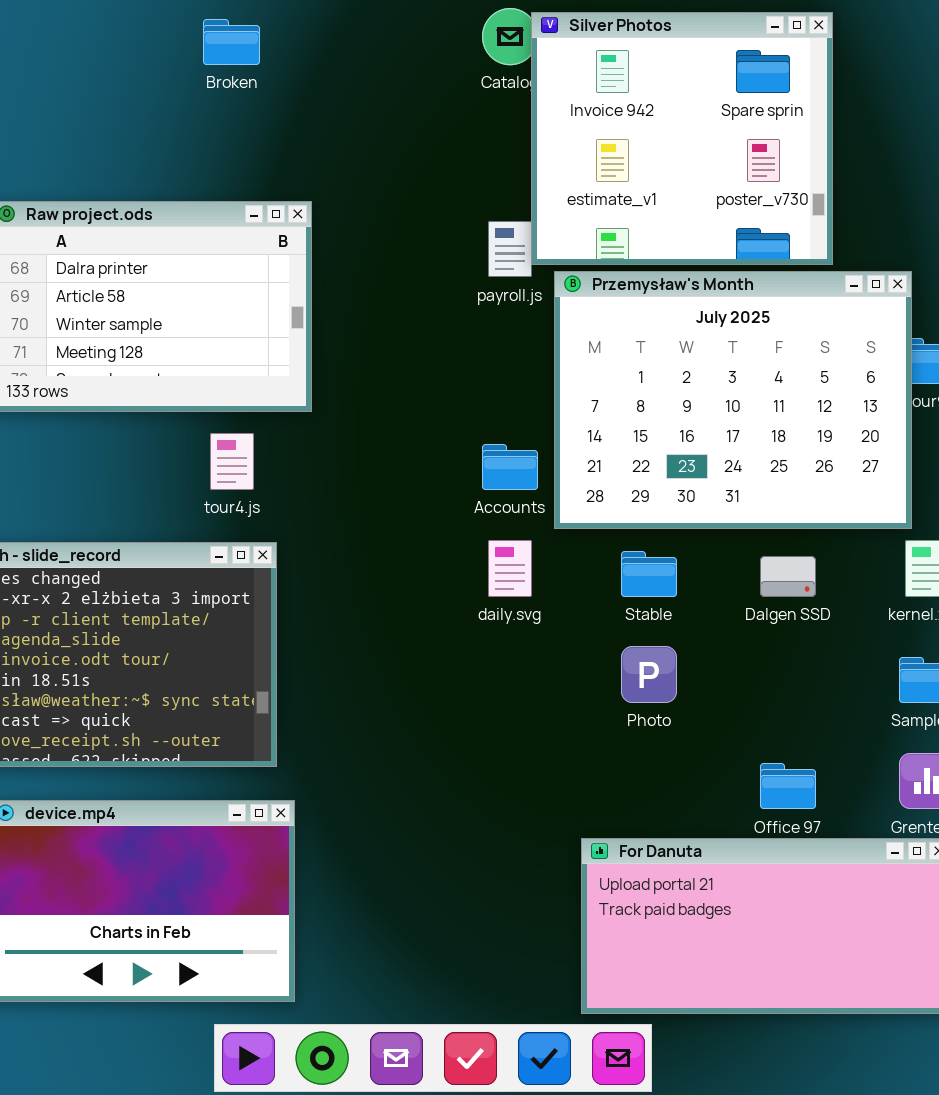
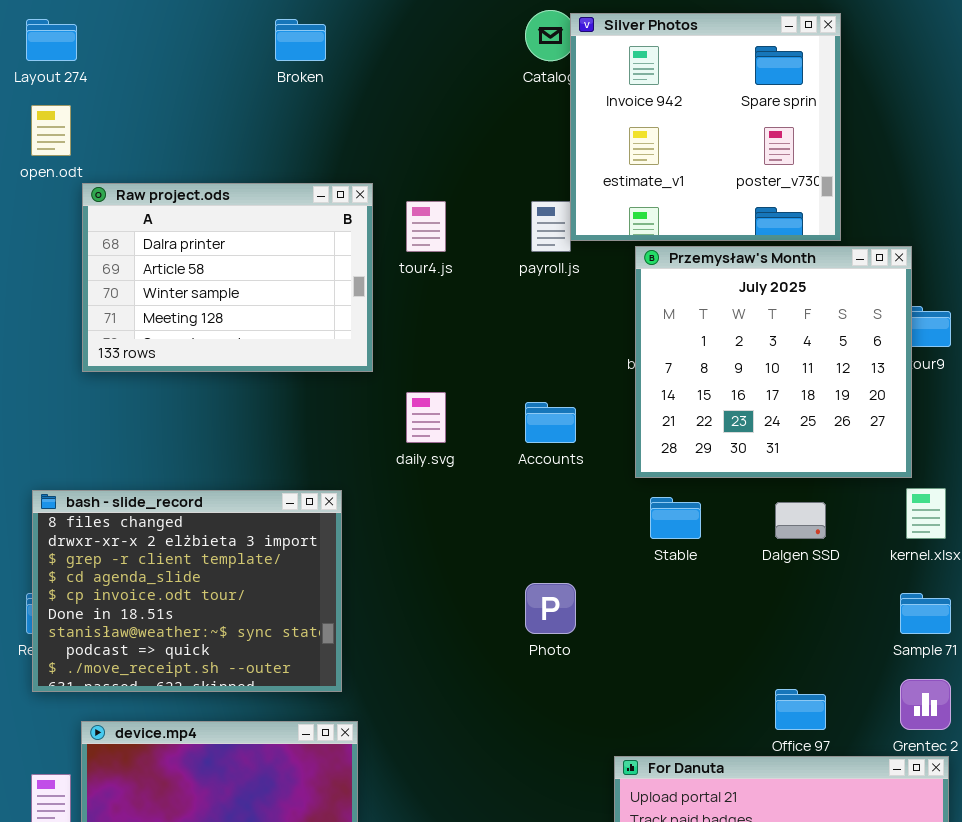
Przemysław's Month: [554,271,912,529] -> [635,246,912,478], resized
tour4.js: [210,433,254,490] -> [406,201,446,252], moved
daily.svg: [488,540,532,597] -> [406,392,446,443], moved
Photo: [621,646,677,703] -> [525,583,576,634], moved

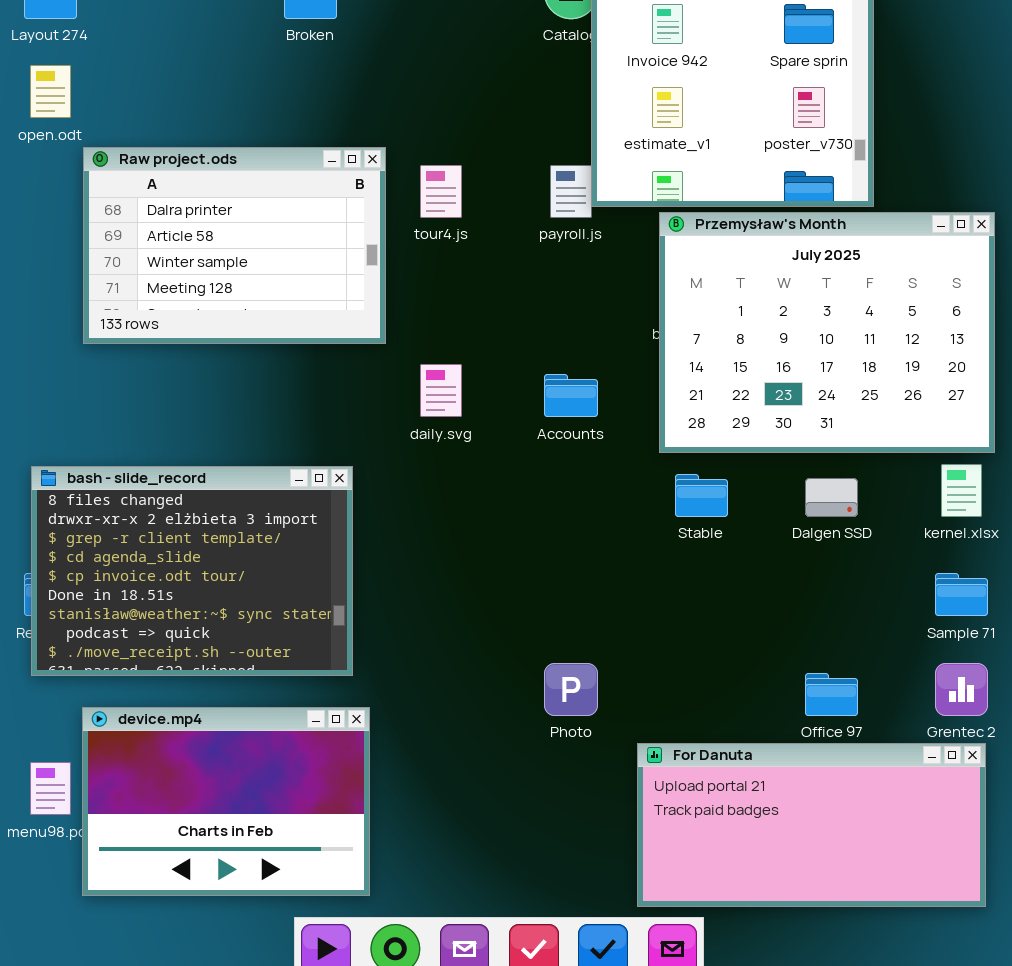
Przemysław's Month: [635,246,912,478] -> [659,212,995,453], resized
Photo: [525,583,576,634] -> [544,663,598,716], moved

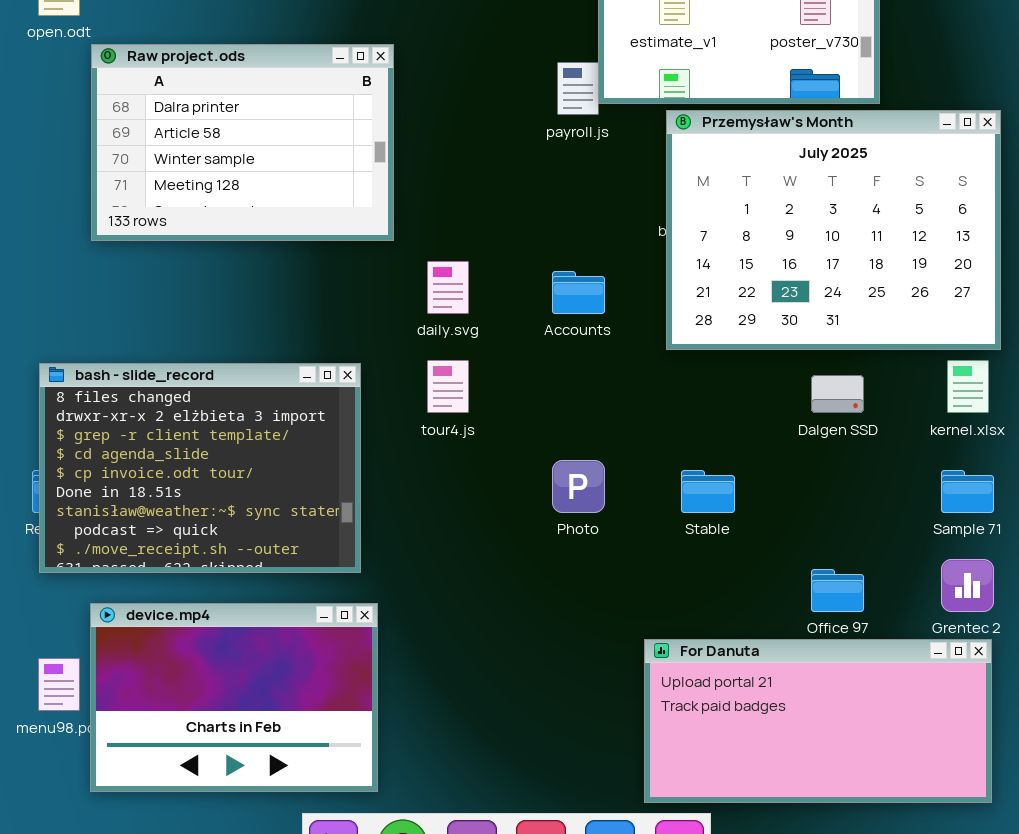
tour4.js: [420,165,462,218] -> [427,360,469,413], moved
Stable: [675,474,728,517] -> [681,470,735,513], moved
Photo: [544,663,598,716] -> [552,460,605,513], moved

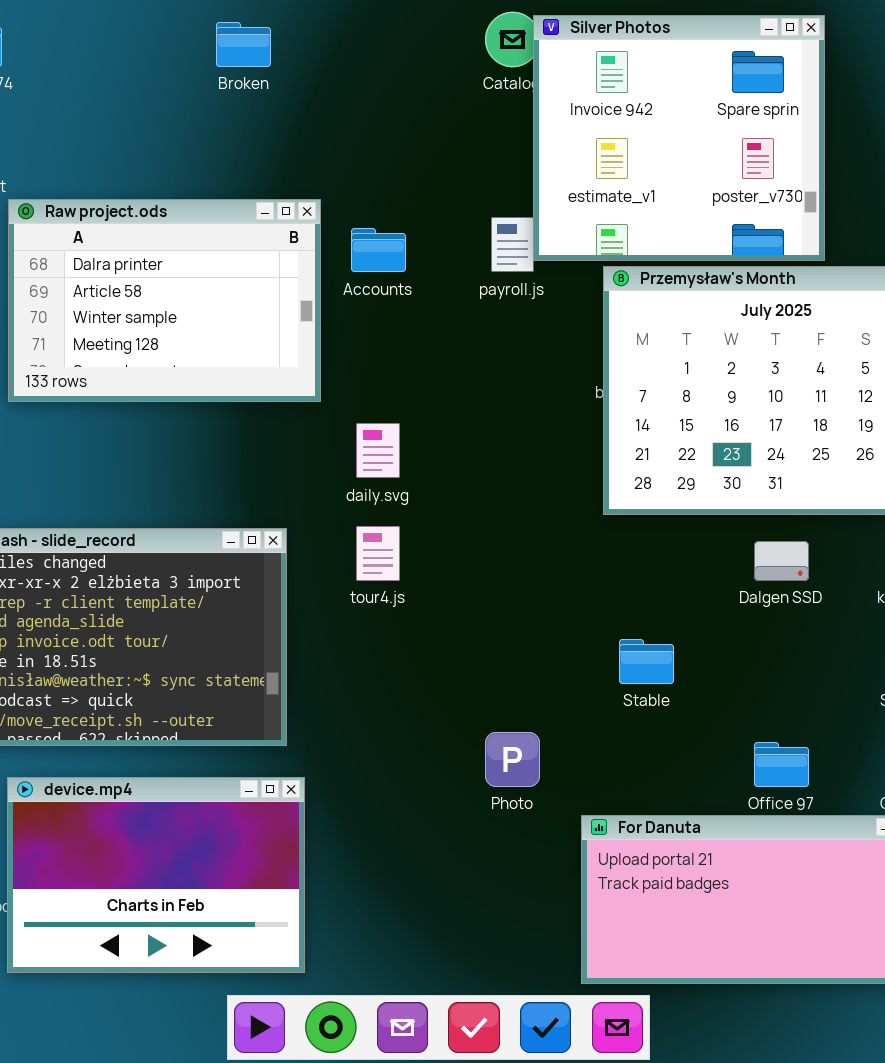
Accounts: [552,271,605,314] -> [351,228,406,272], moved
Photo: [552,460,605,513] -> [485,732,540,787], moved

